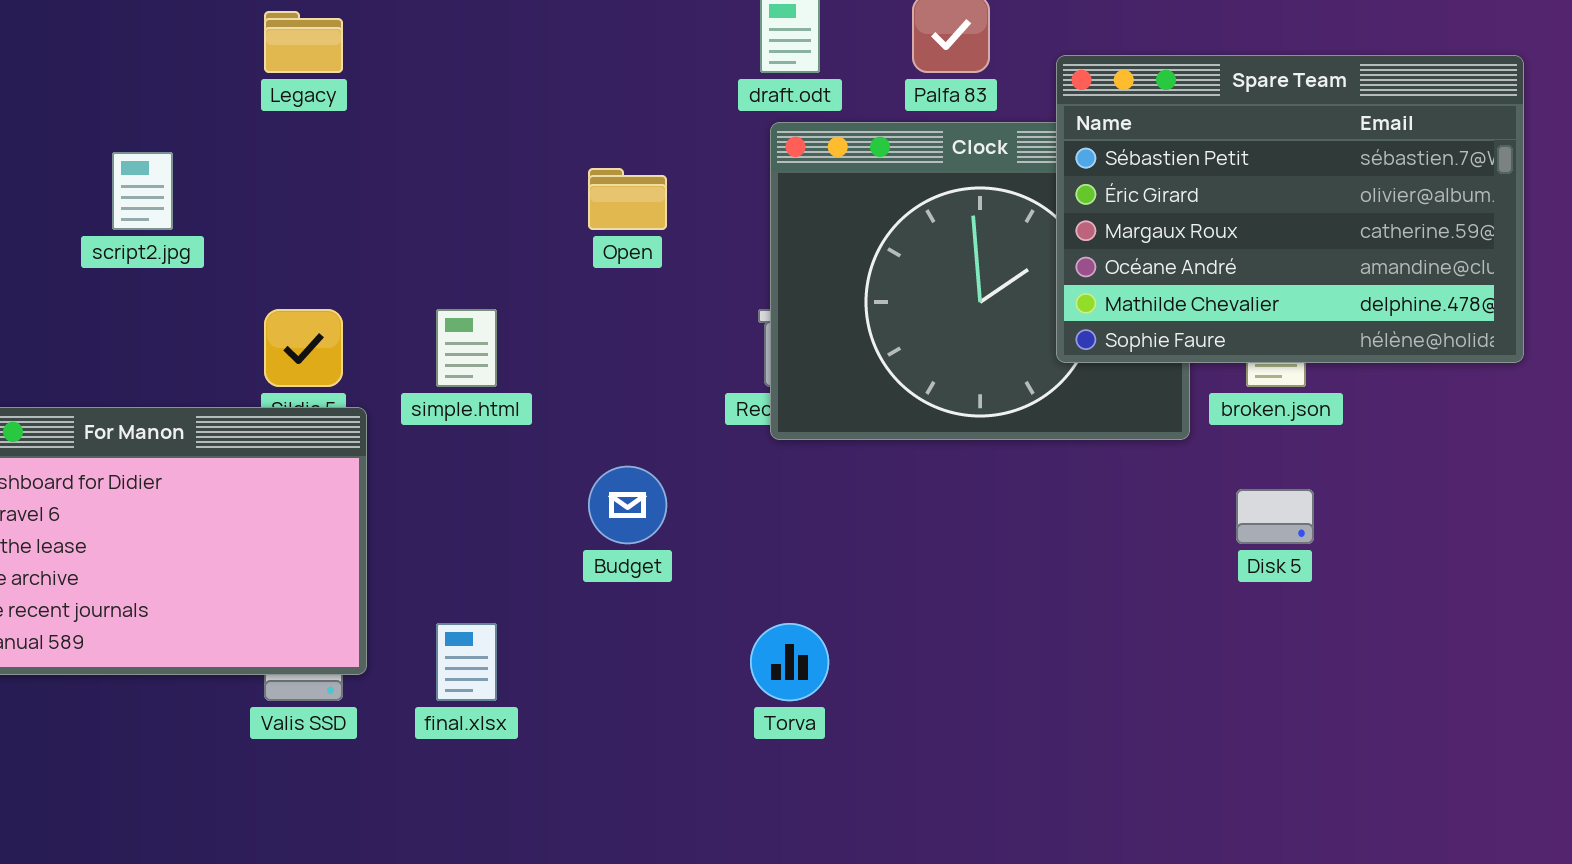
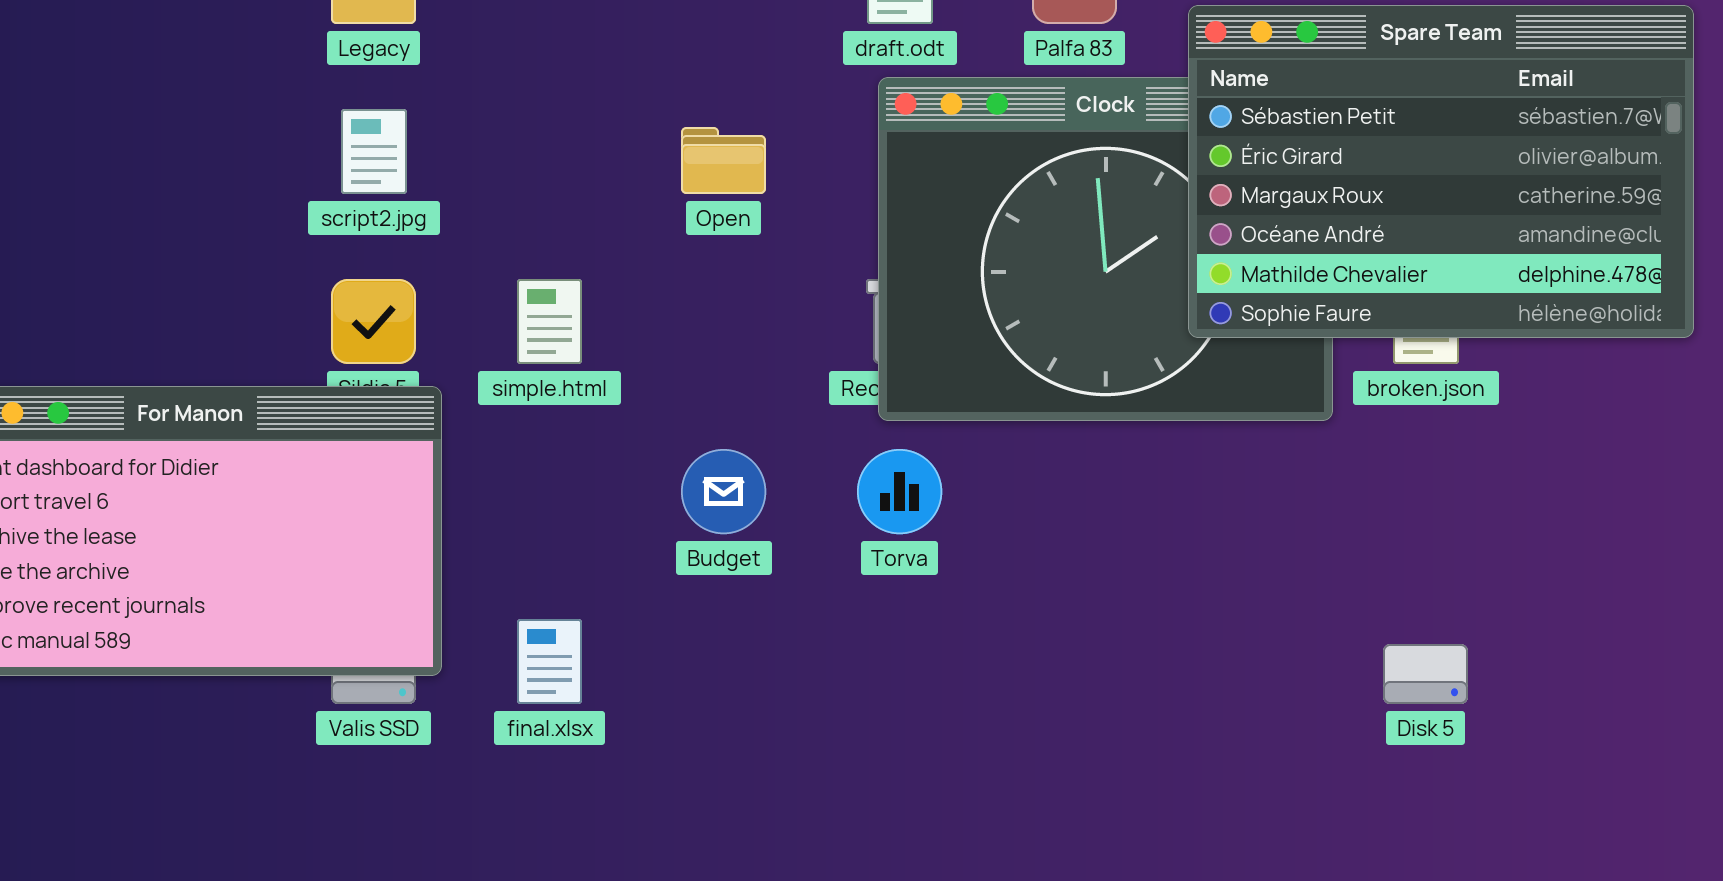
script2.jpg: [112,152,173,230] -> [341,109,407,194], moved
Disk 5: [1236,489,1314,544] -> [1383,644,1468,704], moved
Torva: [750,623,829,701] -> [857,449,942,534], moved

